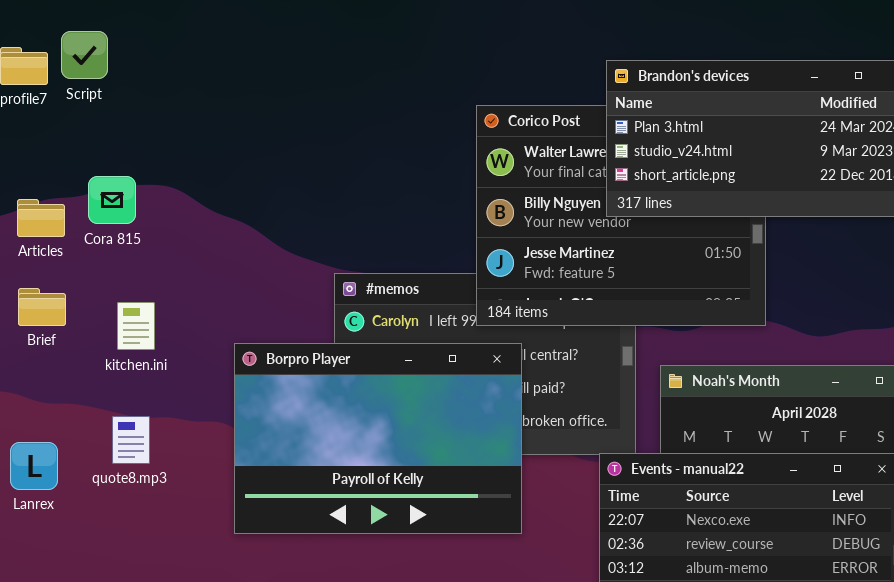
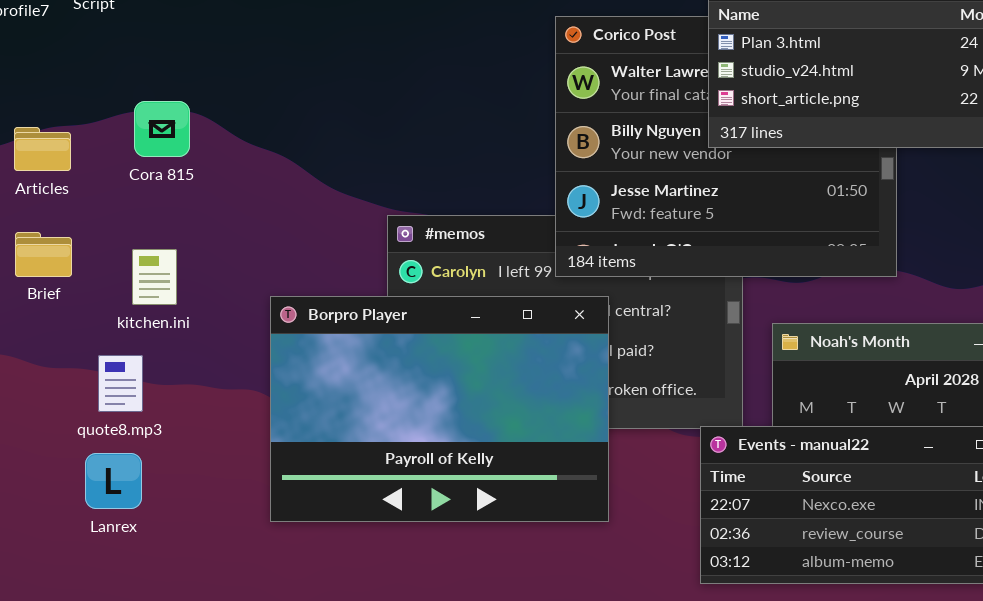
Cora 815: [88,176,136,224] -> [134,101,190,157], moved
quote8.mp3: [112,416,150,464] -> [98,355,143,412], moved
Lanrex: [10,442,58,490] -> [85,453,142,509], moved

